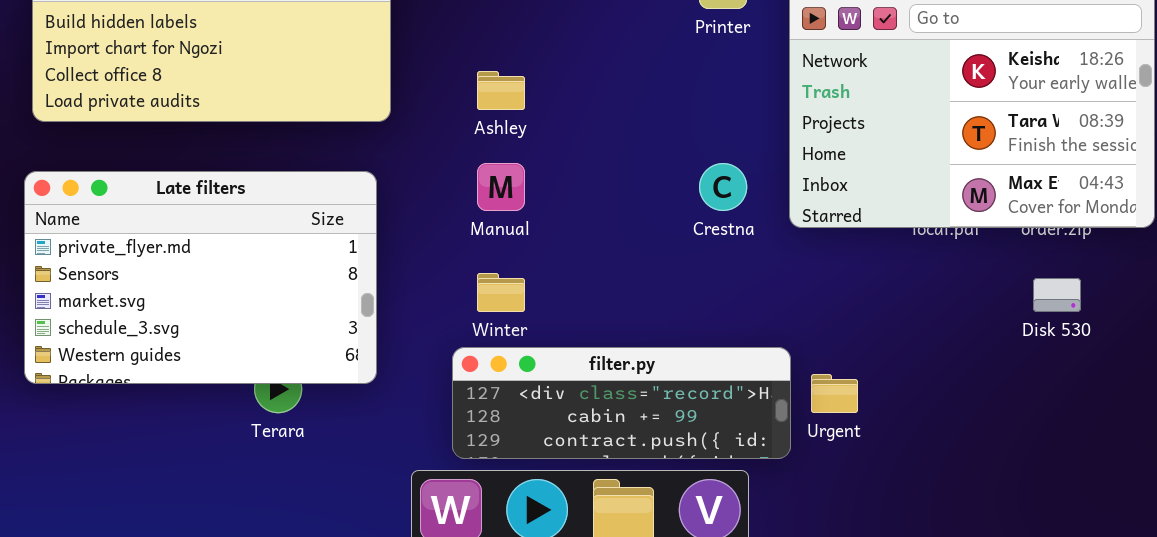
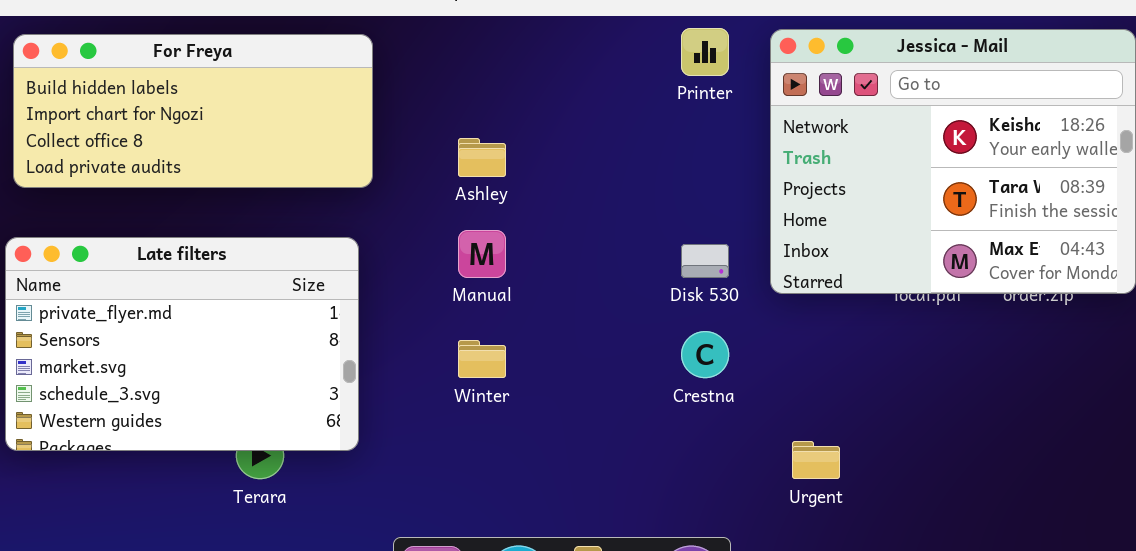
Crestna: [699,163,747,211] -> [681,331,729,378], moved
Disk 530: [1033,278,1081,312] -> [681,244,729,278], moved
filter.py: [452,347,791,459] -> none, closed

